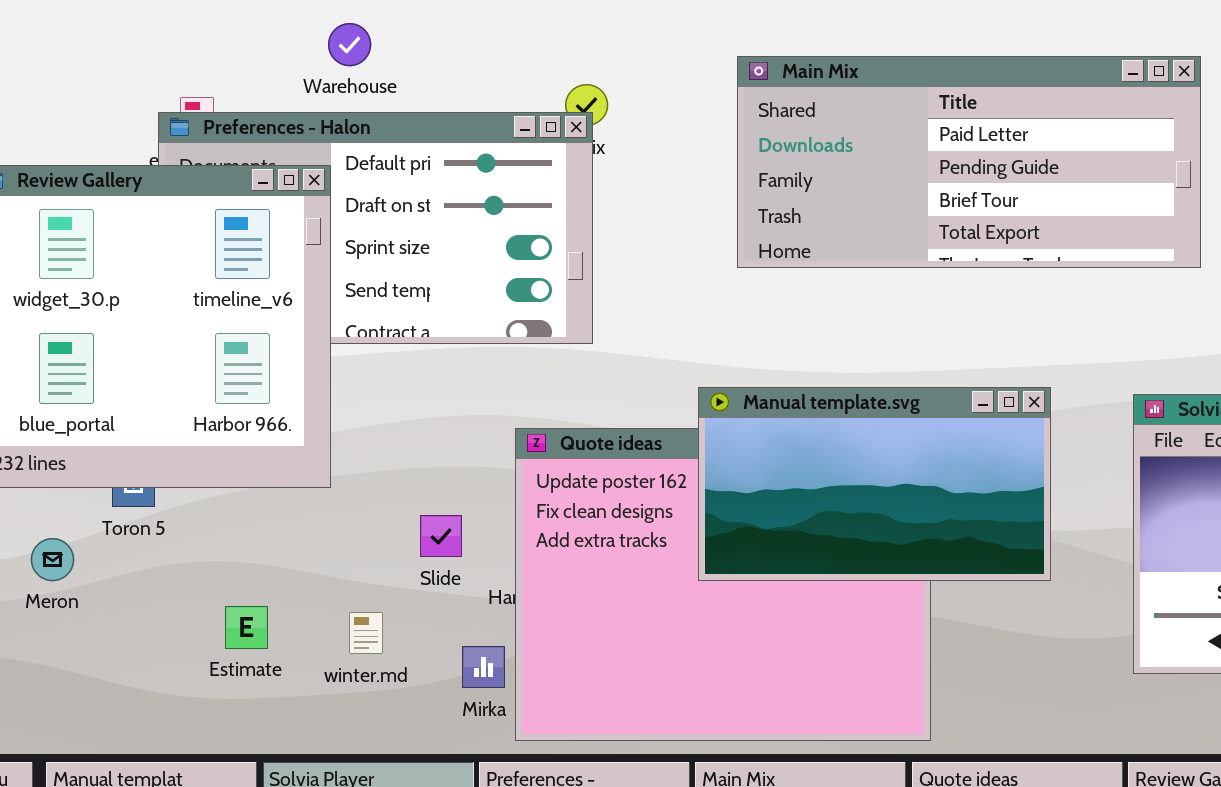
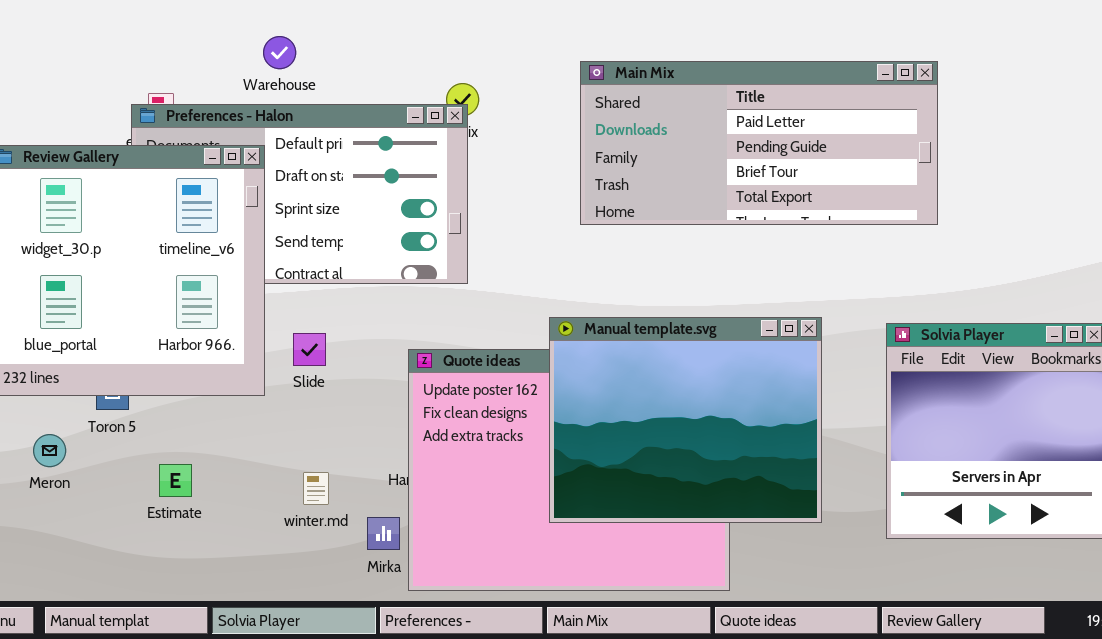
Manual template.svg: [698,387,1051,581] -> [549,317,822,523], resized
Slide: [420,515,462,557] -> [293,333,326,366], moved
Estimate: [225,606,268,649] -> [159,464,192,497], moved
winter.md: [349,612,383,654] -> [303,472,329,505], moved

